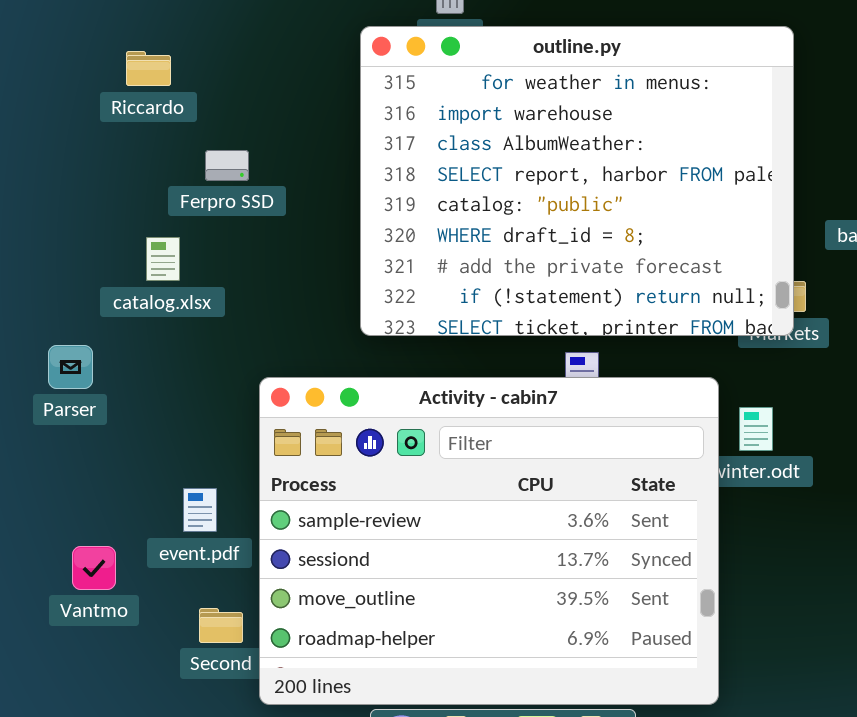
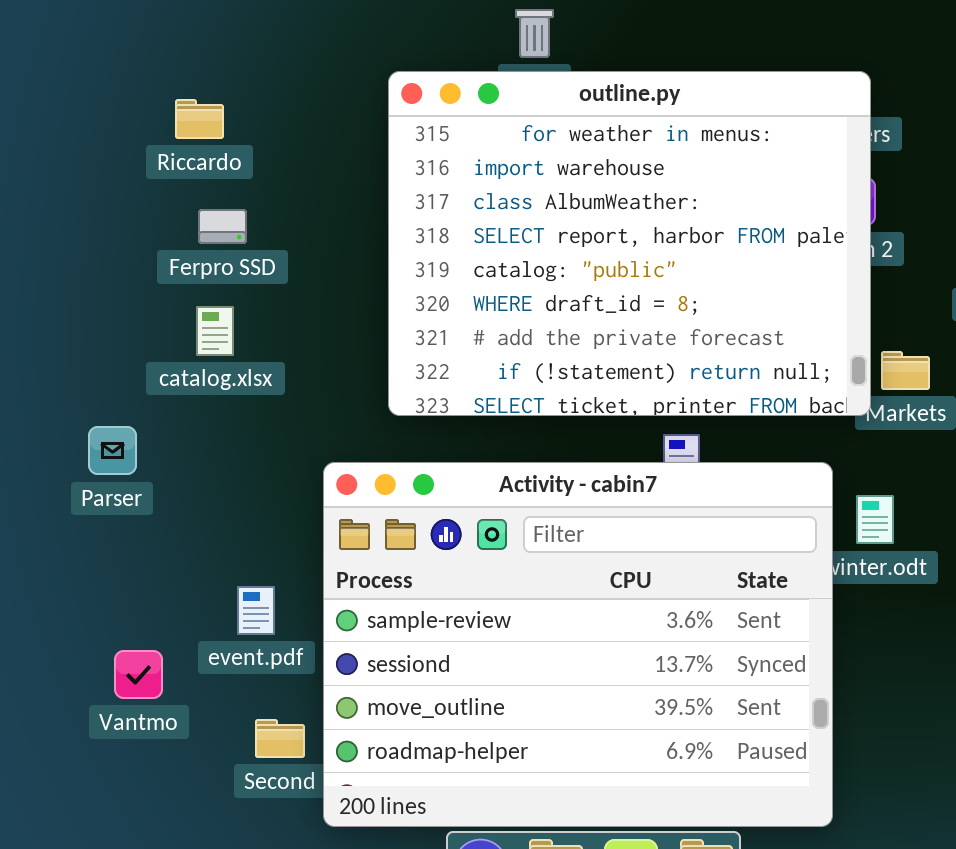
outline.py: [360,26,794,336] -> [388,71,871,416], moved
Ferpro SSD: [205,150,249,181] -> [198,209,247,244], moved

